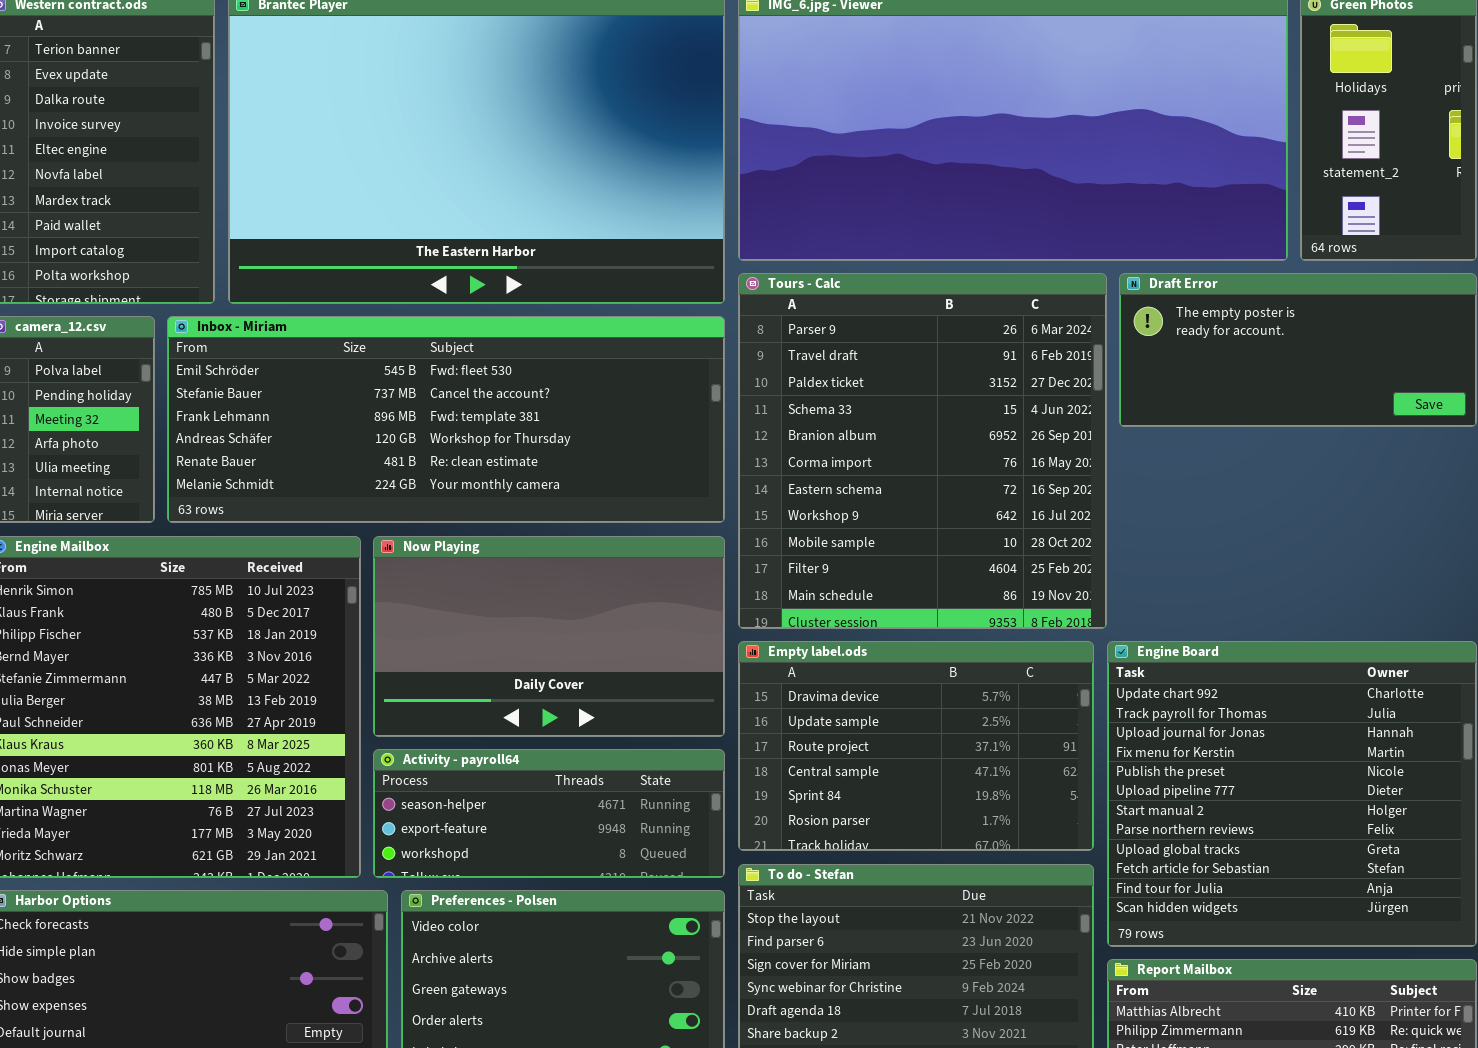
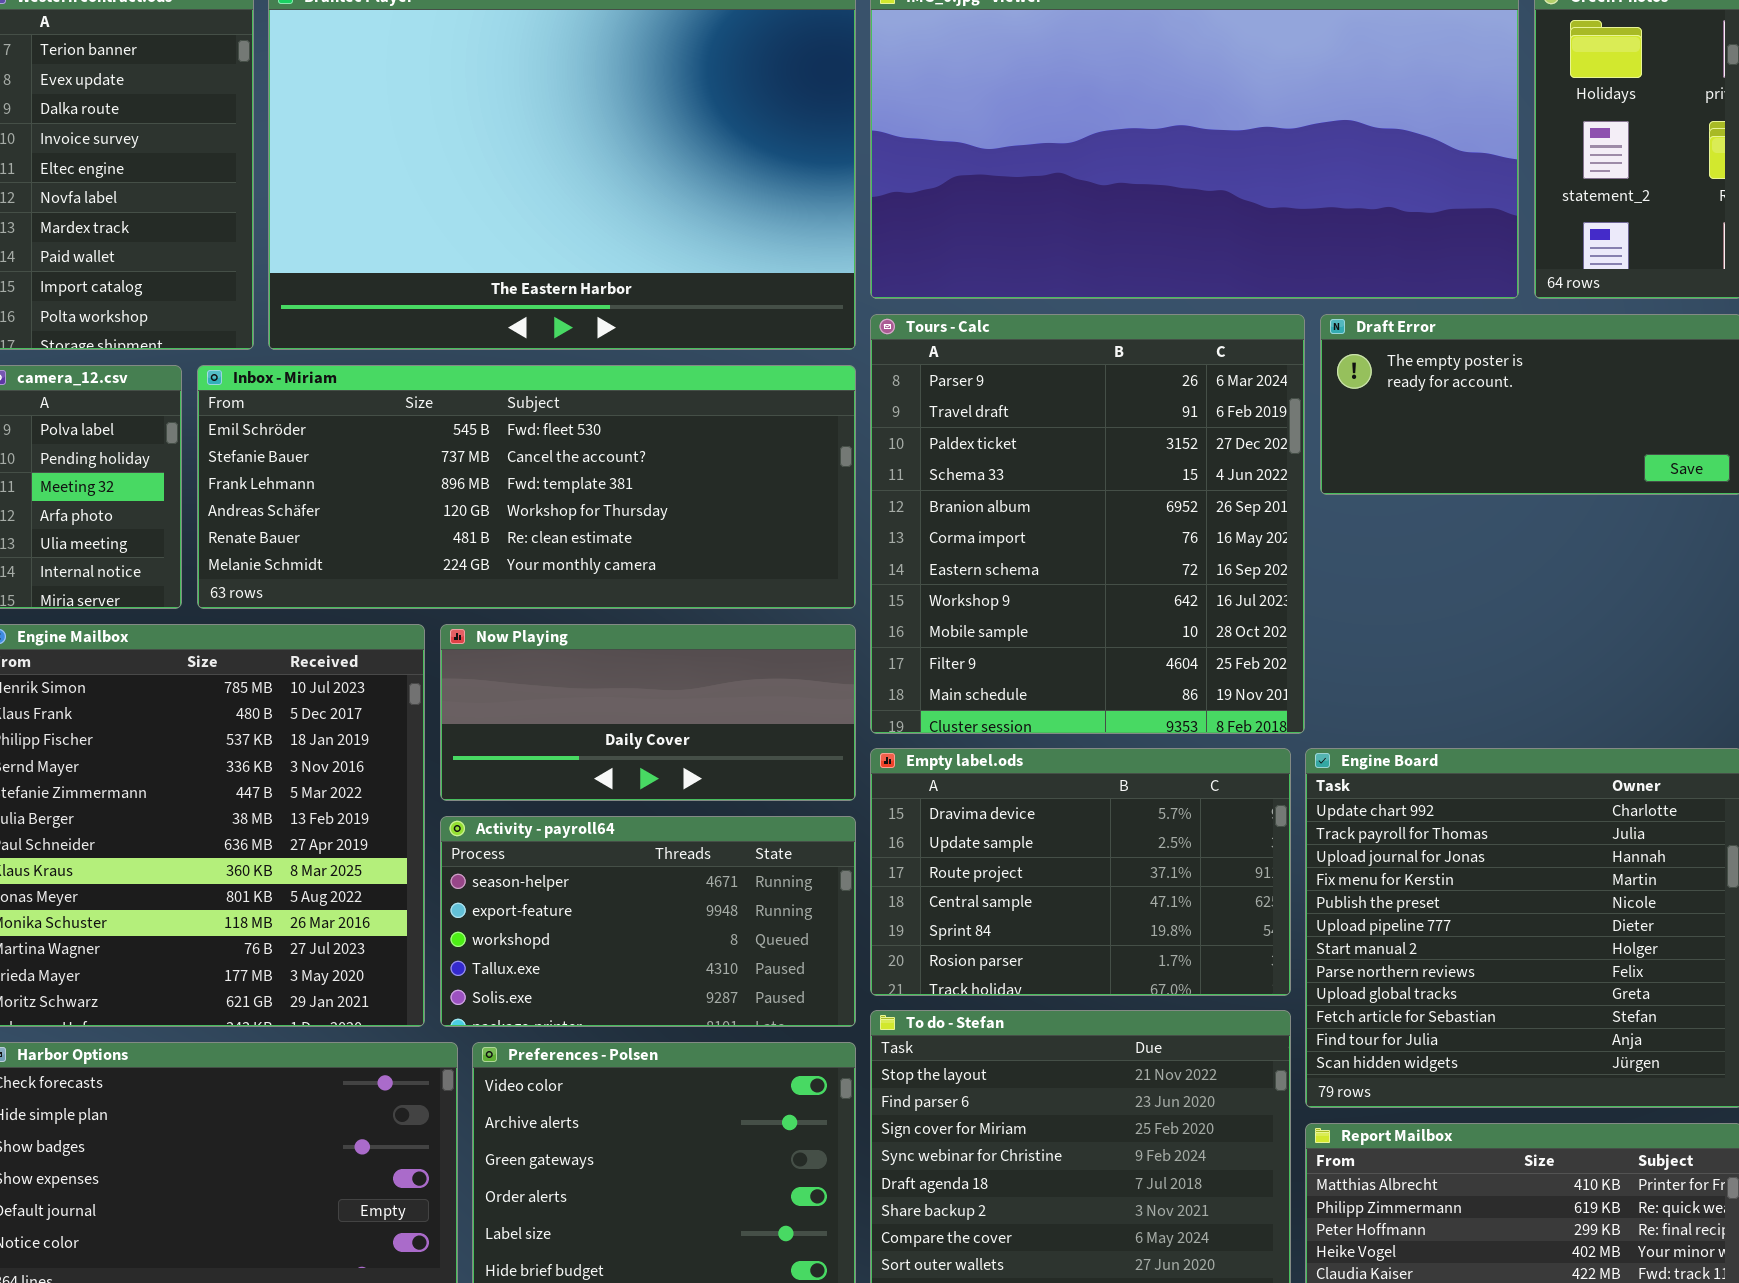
Now Playing: [373,536,725,737] -> [440,624,856,801], resized
Activity - payroll64: [373,749,725,878] -> [440,816,856,1027], resized

